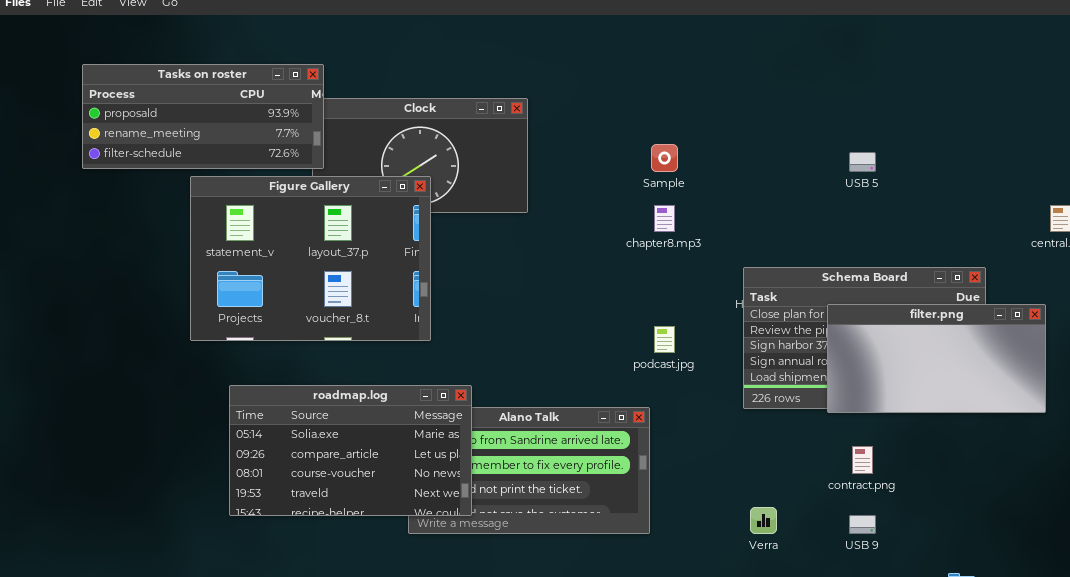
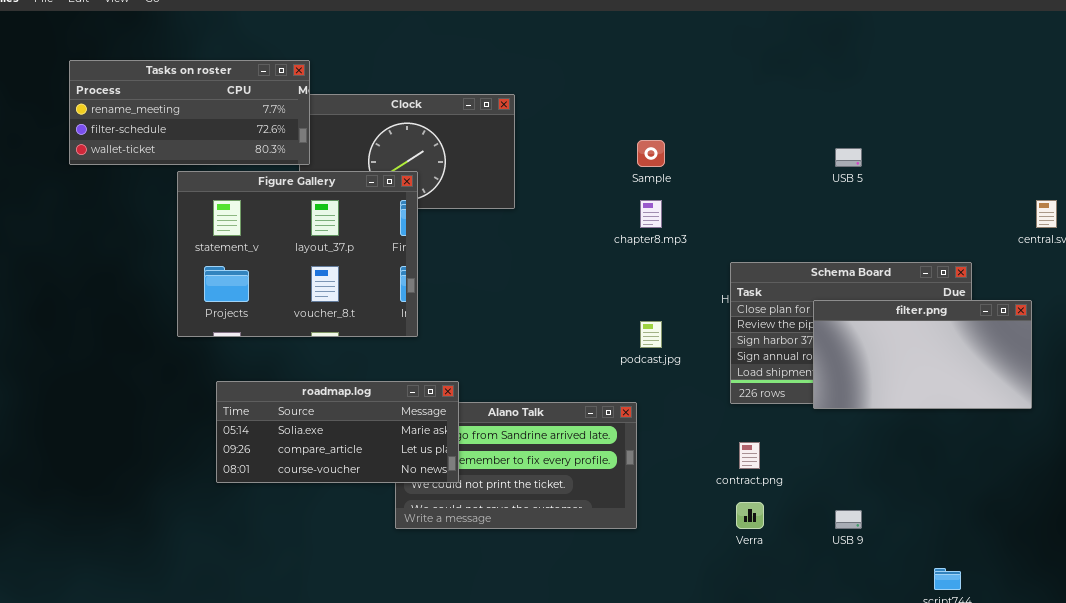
Tasks on roster: [82,64,324,169] -> [69,60,310,165], scrolled down 1 row
roadmap.log: [229,385,472,516] -> [216,381,459,483], resized
contract.png: [852,446,873,474] -> [739,442,760,469], moved

